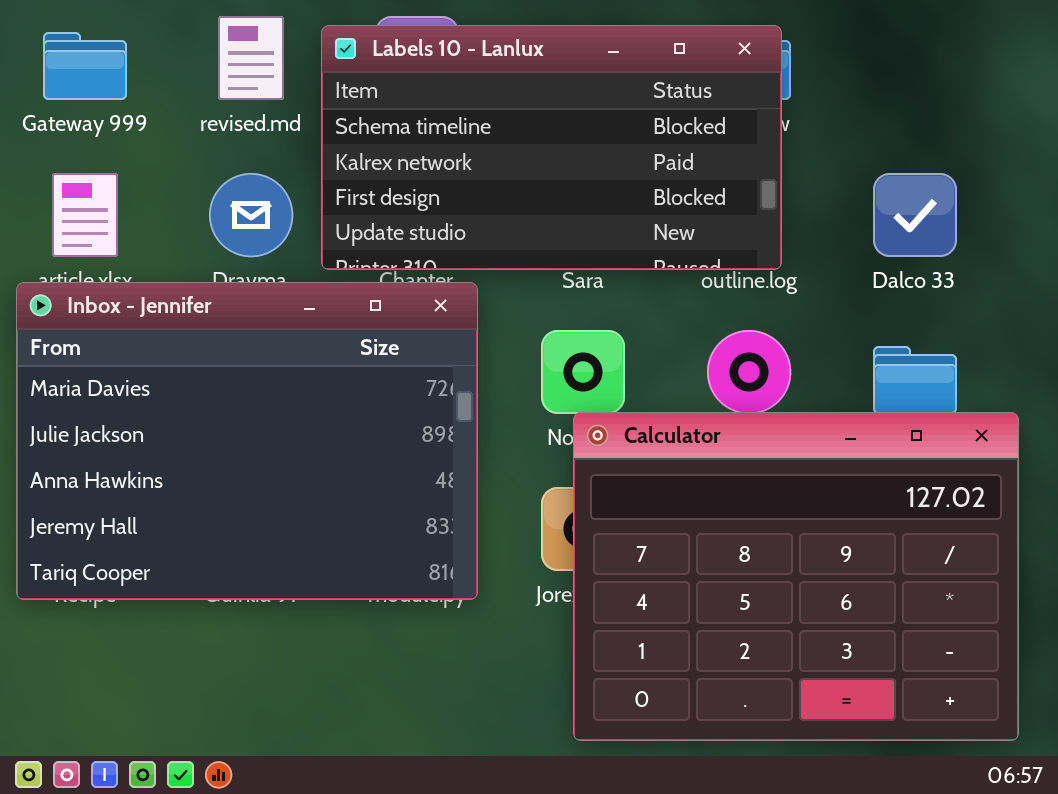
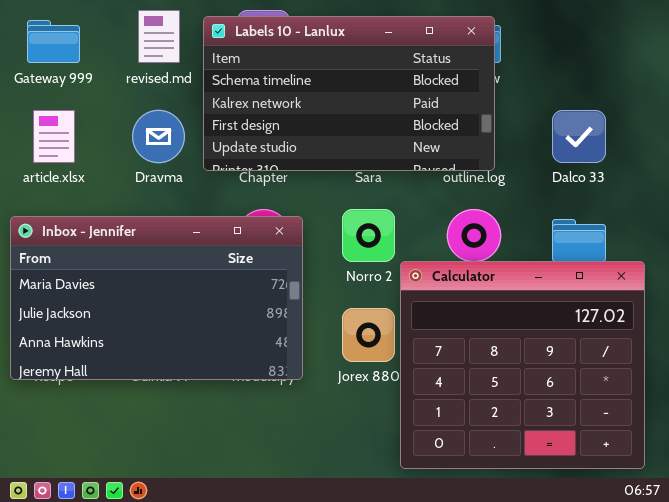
Inbox - Jennifer: [16,282,478,600] -> [10,216,303,380], resized
Calculator: [573,412,1019,741] -> [400,261,645,469], resized

